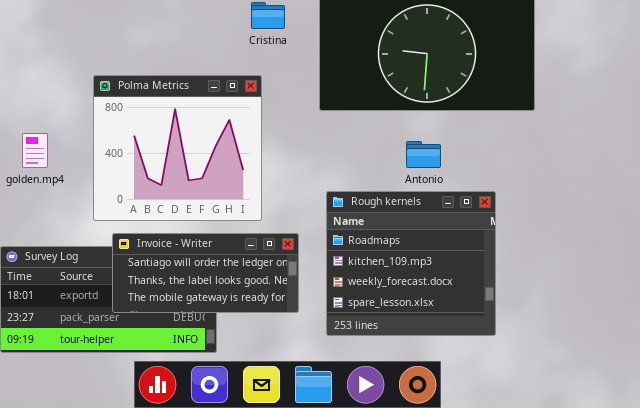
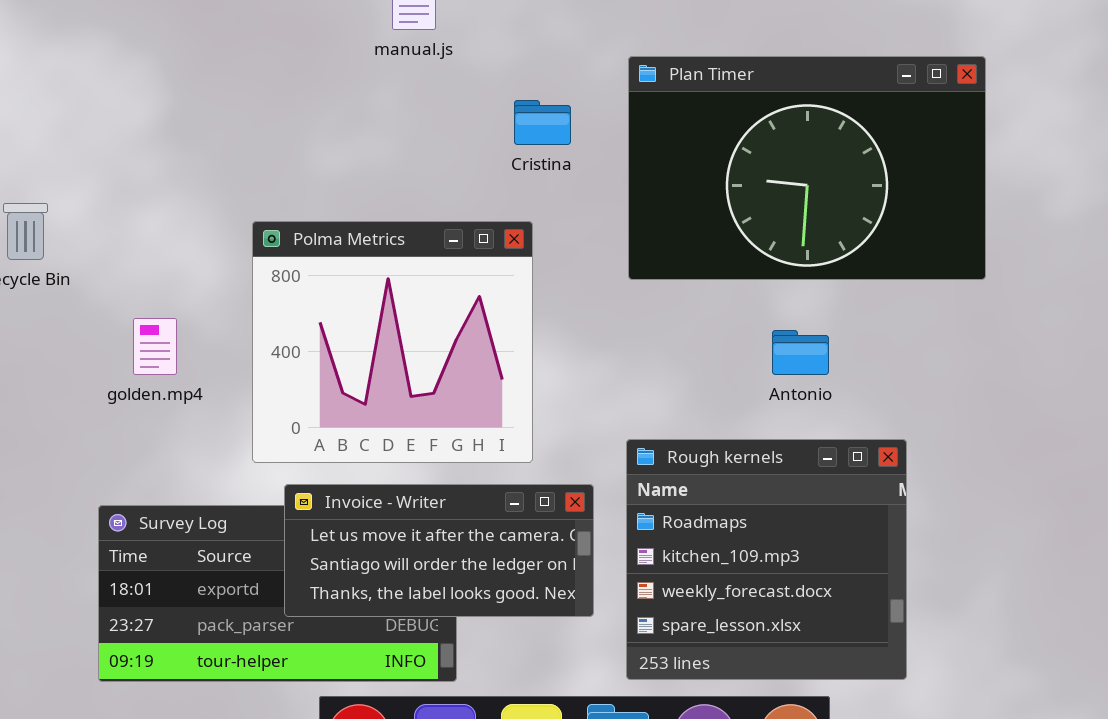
Rough kernels: [326,191,496,336] -> [626,439,907,680], moved
Invoice - Writer: [112,233,299,313] -> [284,484,594,617], scrolled up 1 row

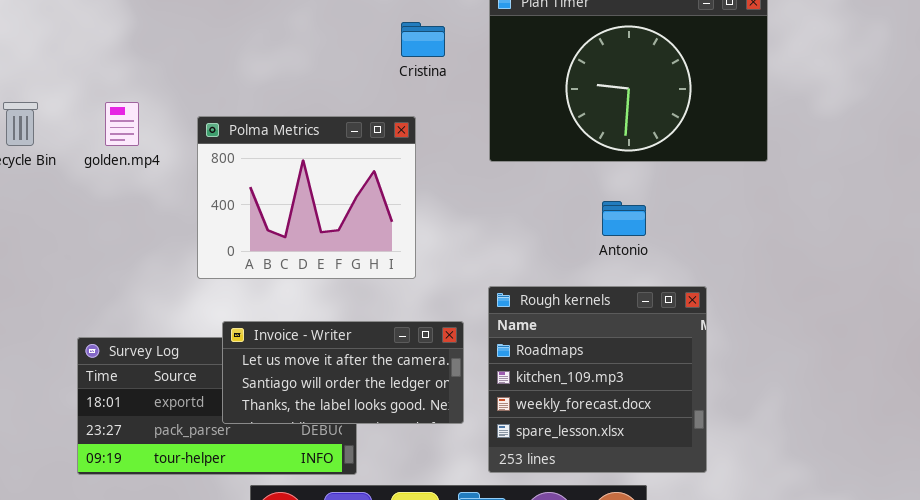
Polma Metrics: [252,221,533,463] -> [197,116,416,279], resized
golden.mp4: [133,318,177,375] -> [105,102,139,146], moved

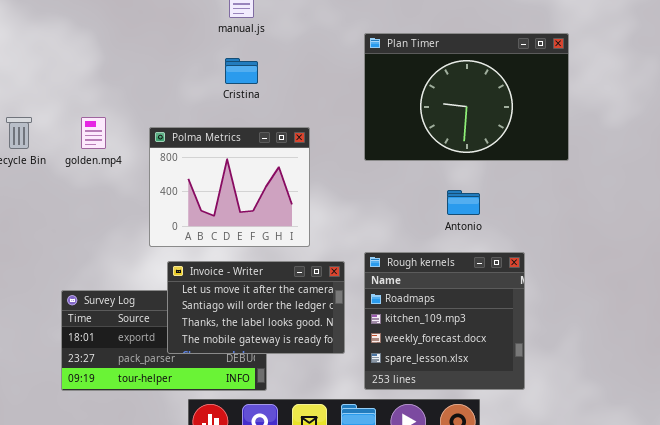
Cristina: [401,22,445,57] -> [225,58,258,84], moved
Invoice - Writer: [222,321,464,424] -> [167,261,345,354], resized

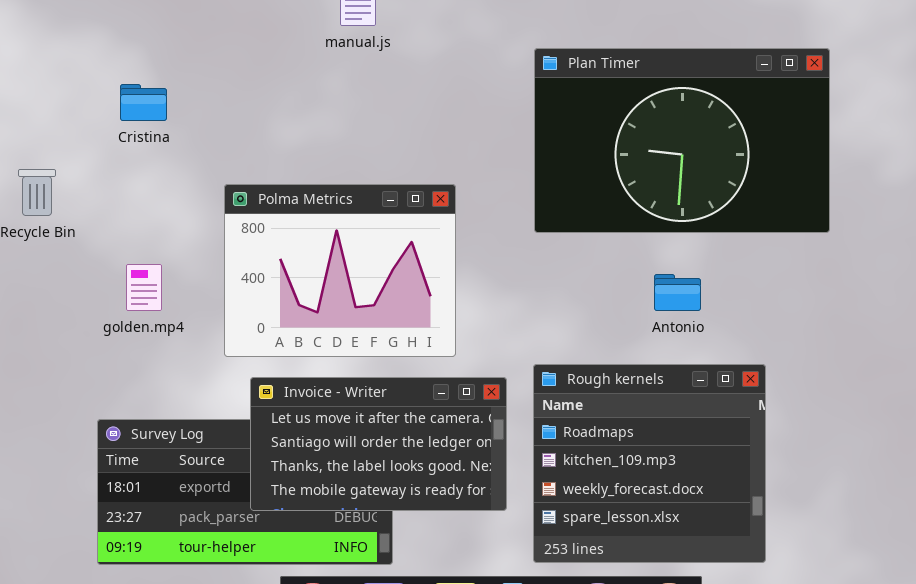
Cristina: [225,58,258,84] -> [120,84,167,121], moved
golden.mp4: [81,117,106,149] -> [126,264,162,311], moved

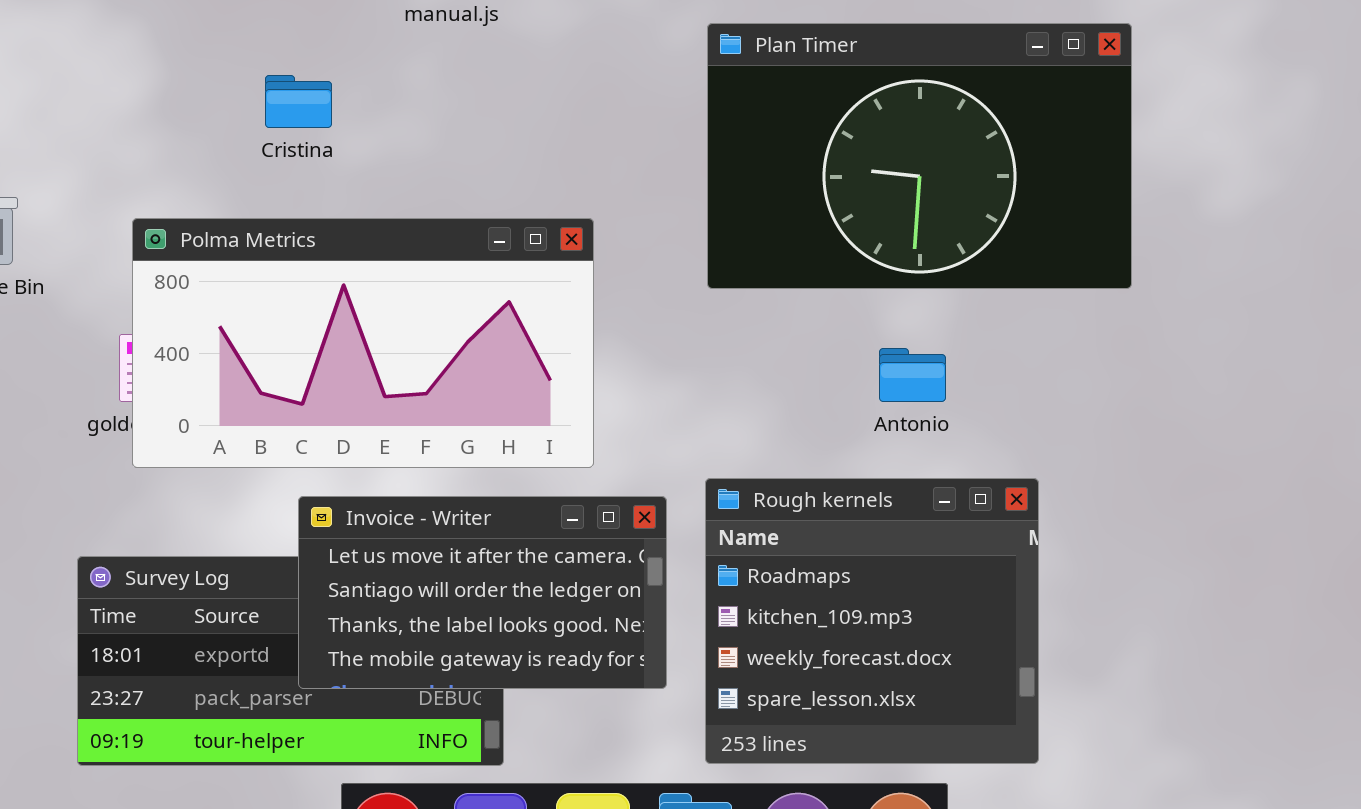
Cristina: [120,84,167,121] -> [265,75,332,128], moved
Polma Metrics: [224,184,456,357] -> [132,218,594,468], resized

